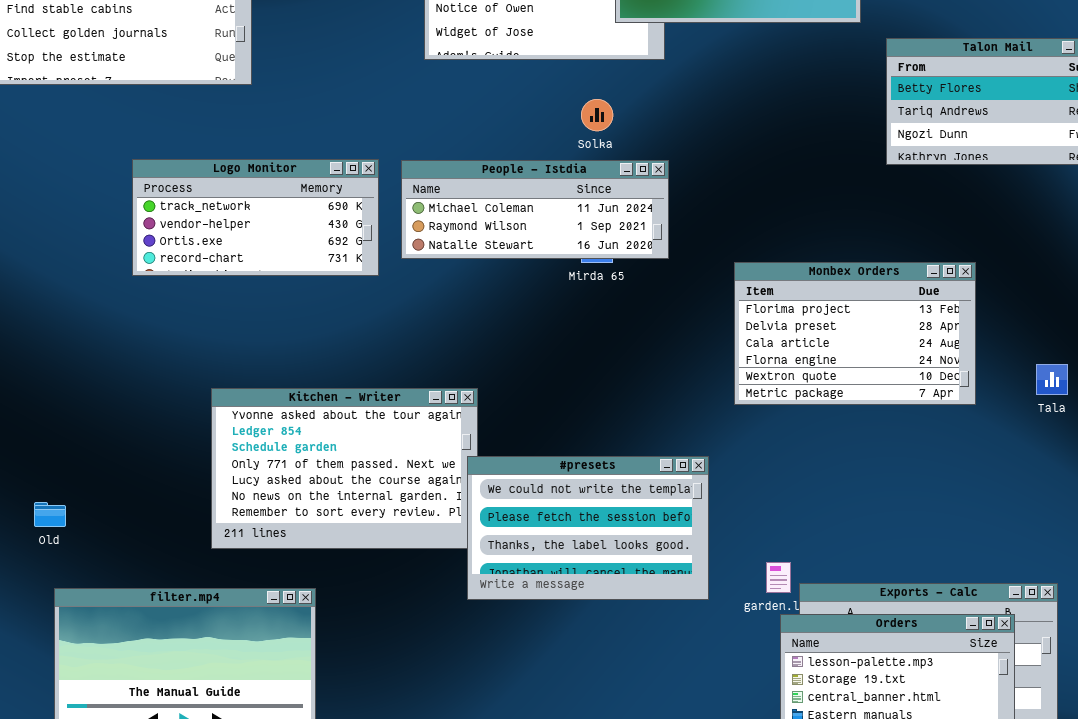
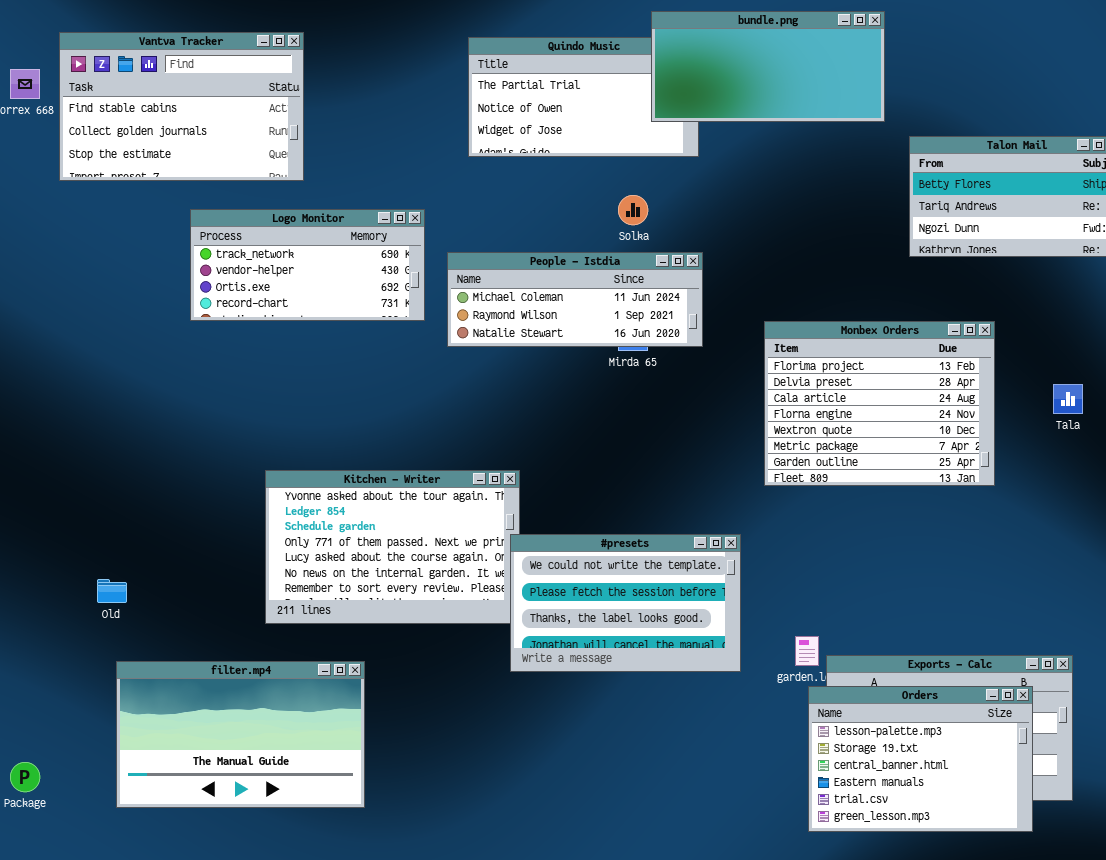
Logo Monitor: [132,159,379,276] -> [190,209,425,321], moved
Monbex Orders: [734,262,976,405] -> [764,321,995,486], resized
Tala: [1036,364,1068,395] -> [1053,384,1083,414], moved

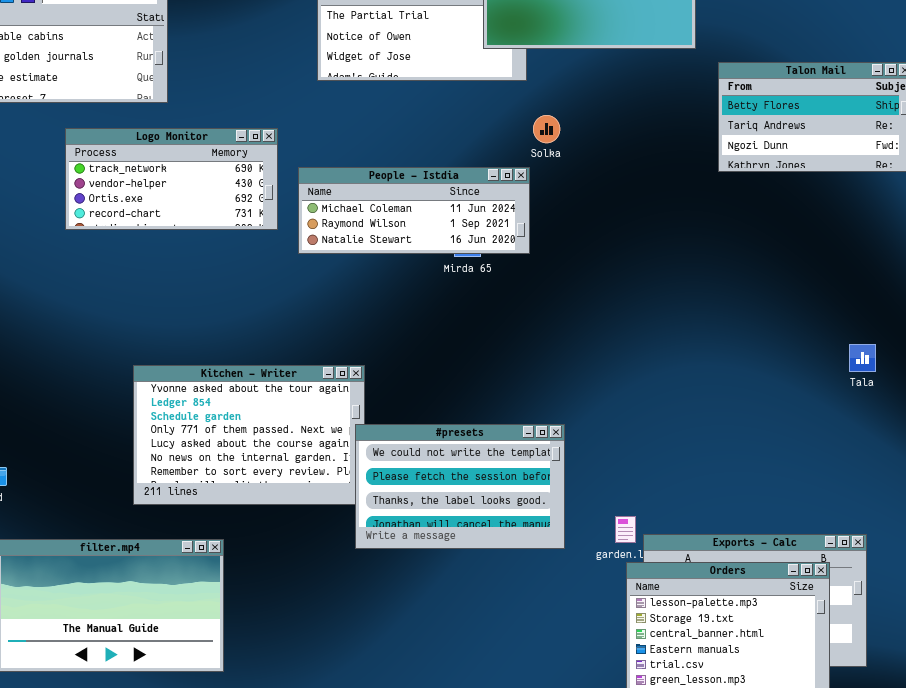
Solka: [618,195,648,225] -> [533,115,560,143], moved
Monbex Orders: [764,321,995,486] -> none, closed
Tala: [1053,384,1083,414] -> [849,344,876,372], moved

